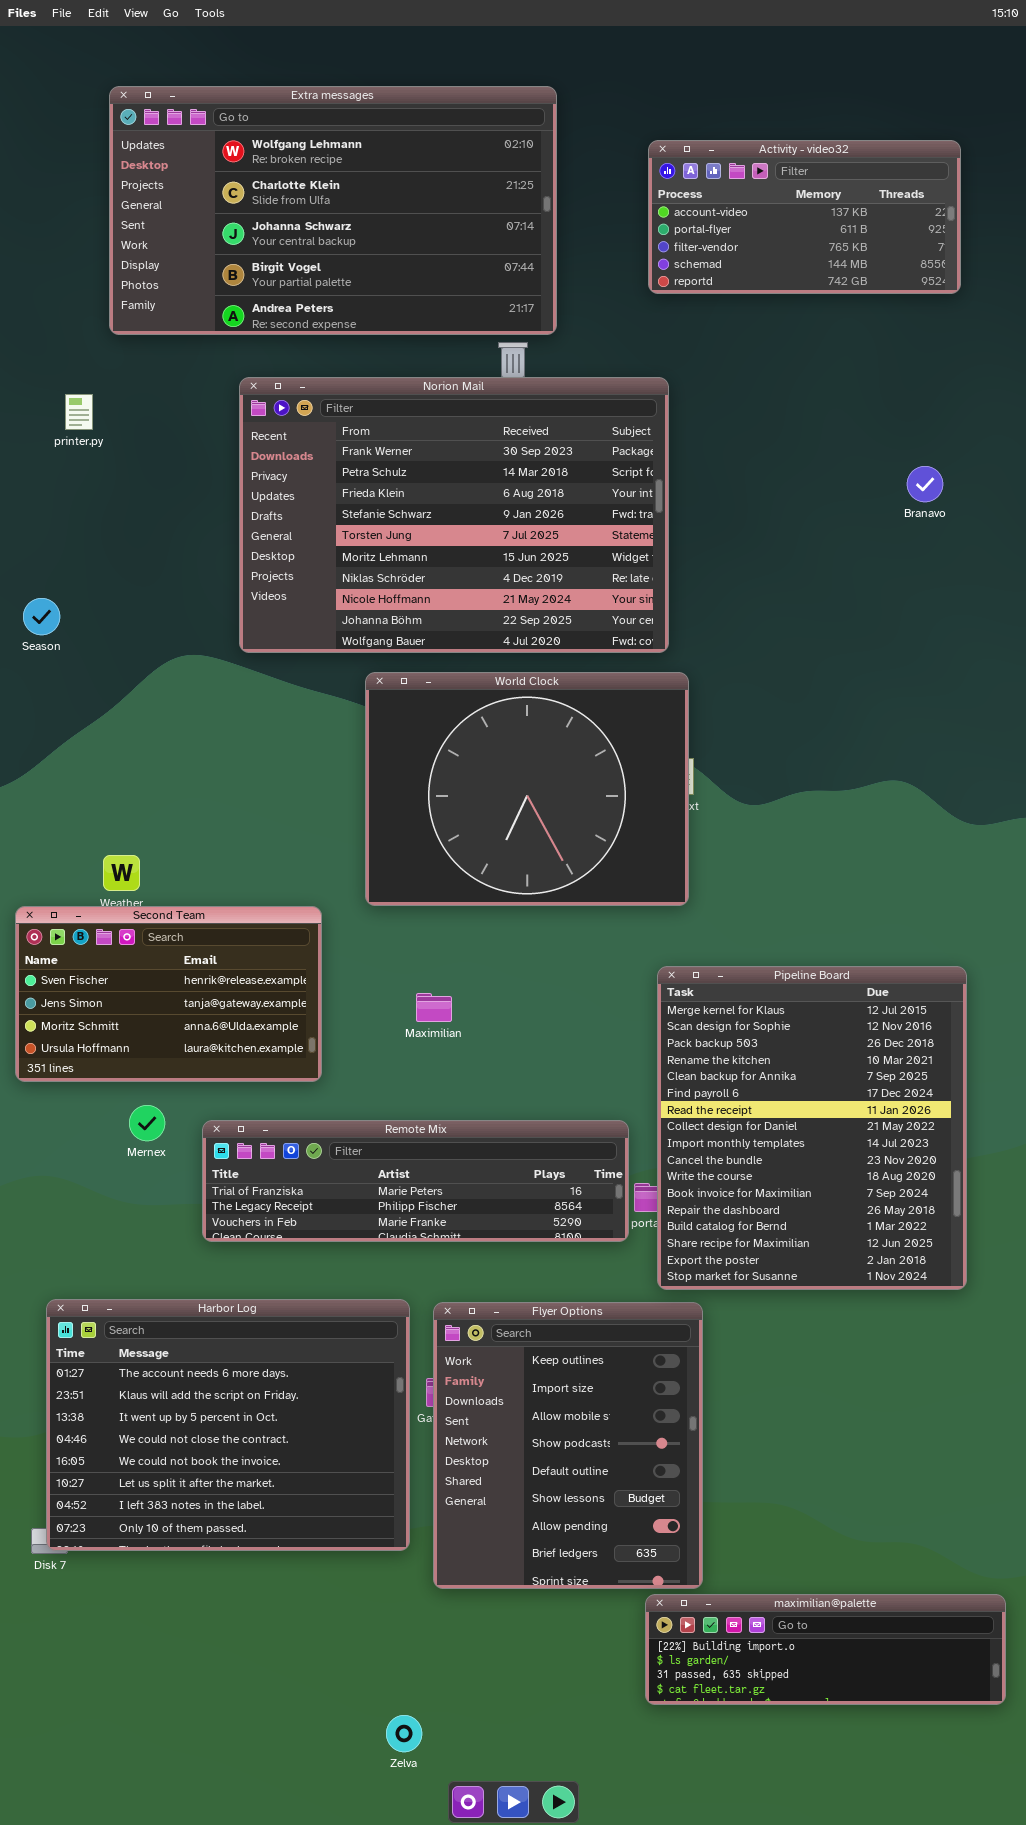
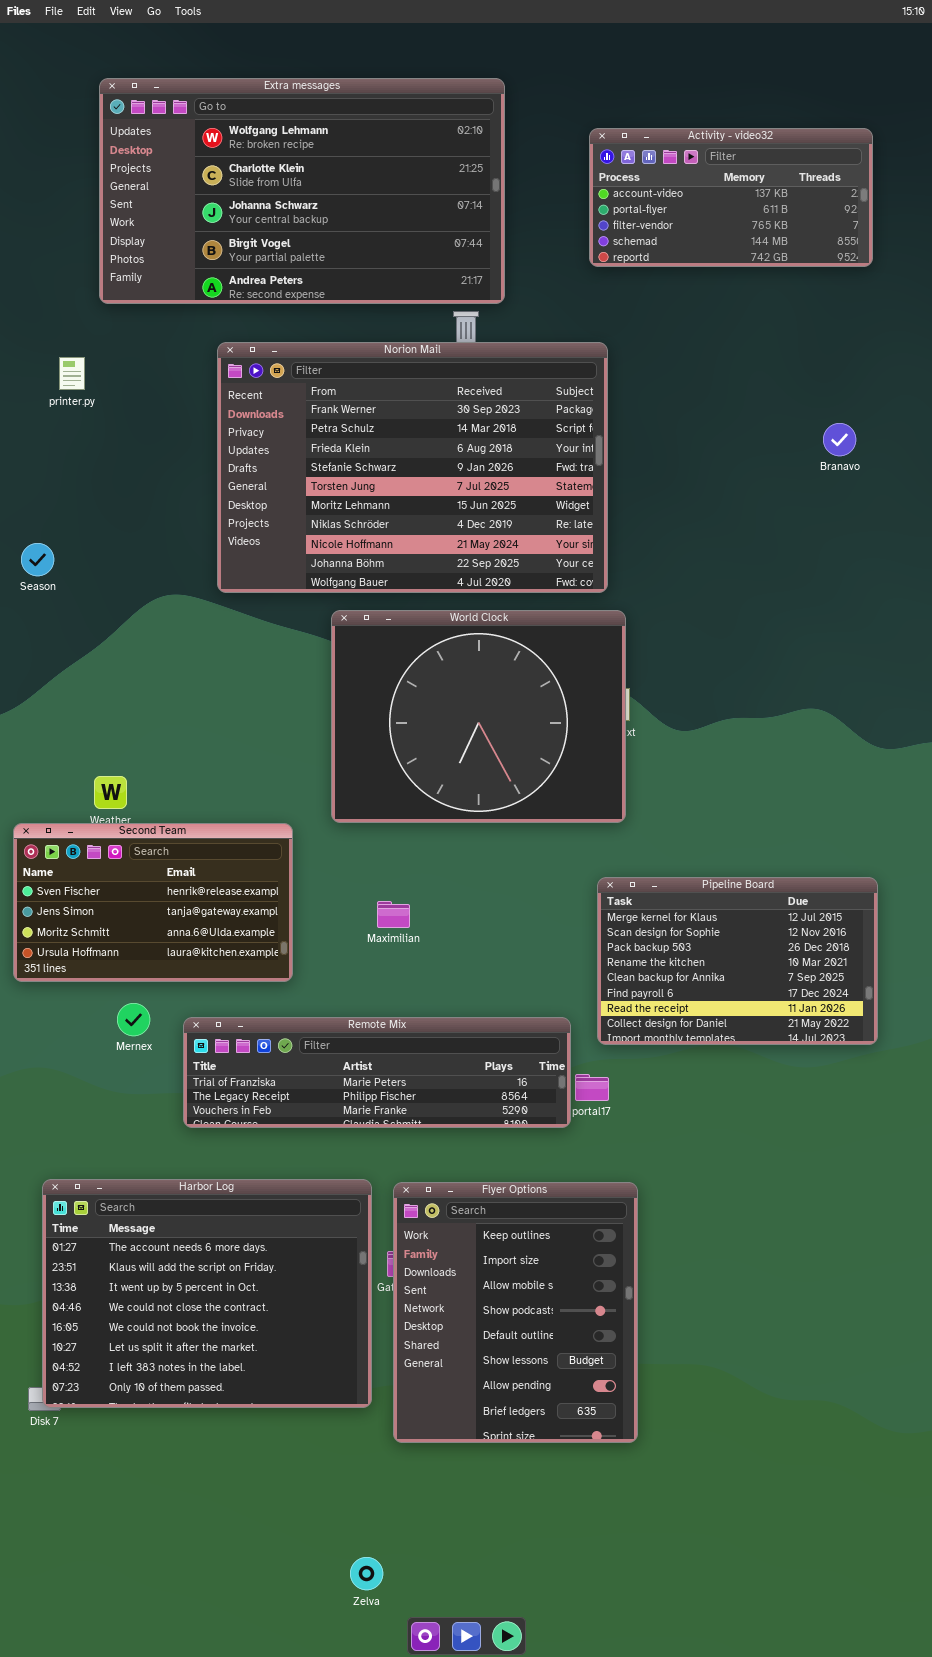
Pipeline Board: [657,966,967,1290] -> [597,877,878,1045], resized
maximilian@palette: [645,1594,1006,1705] -> none, closed

